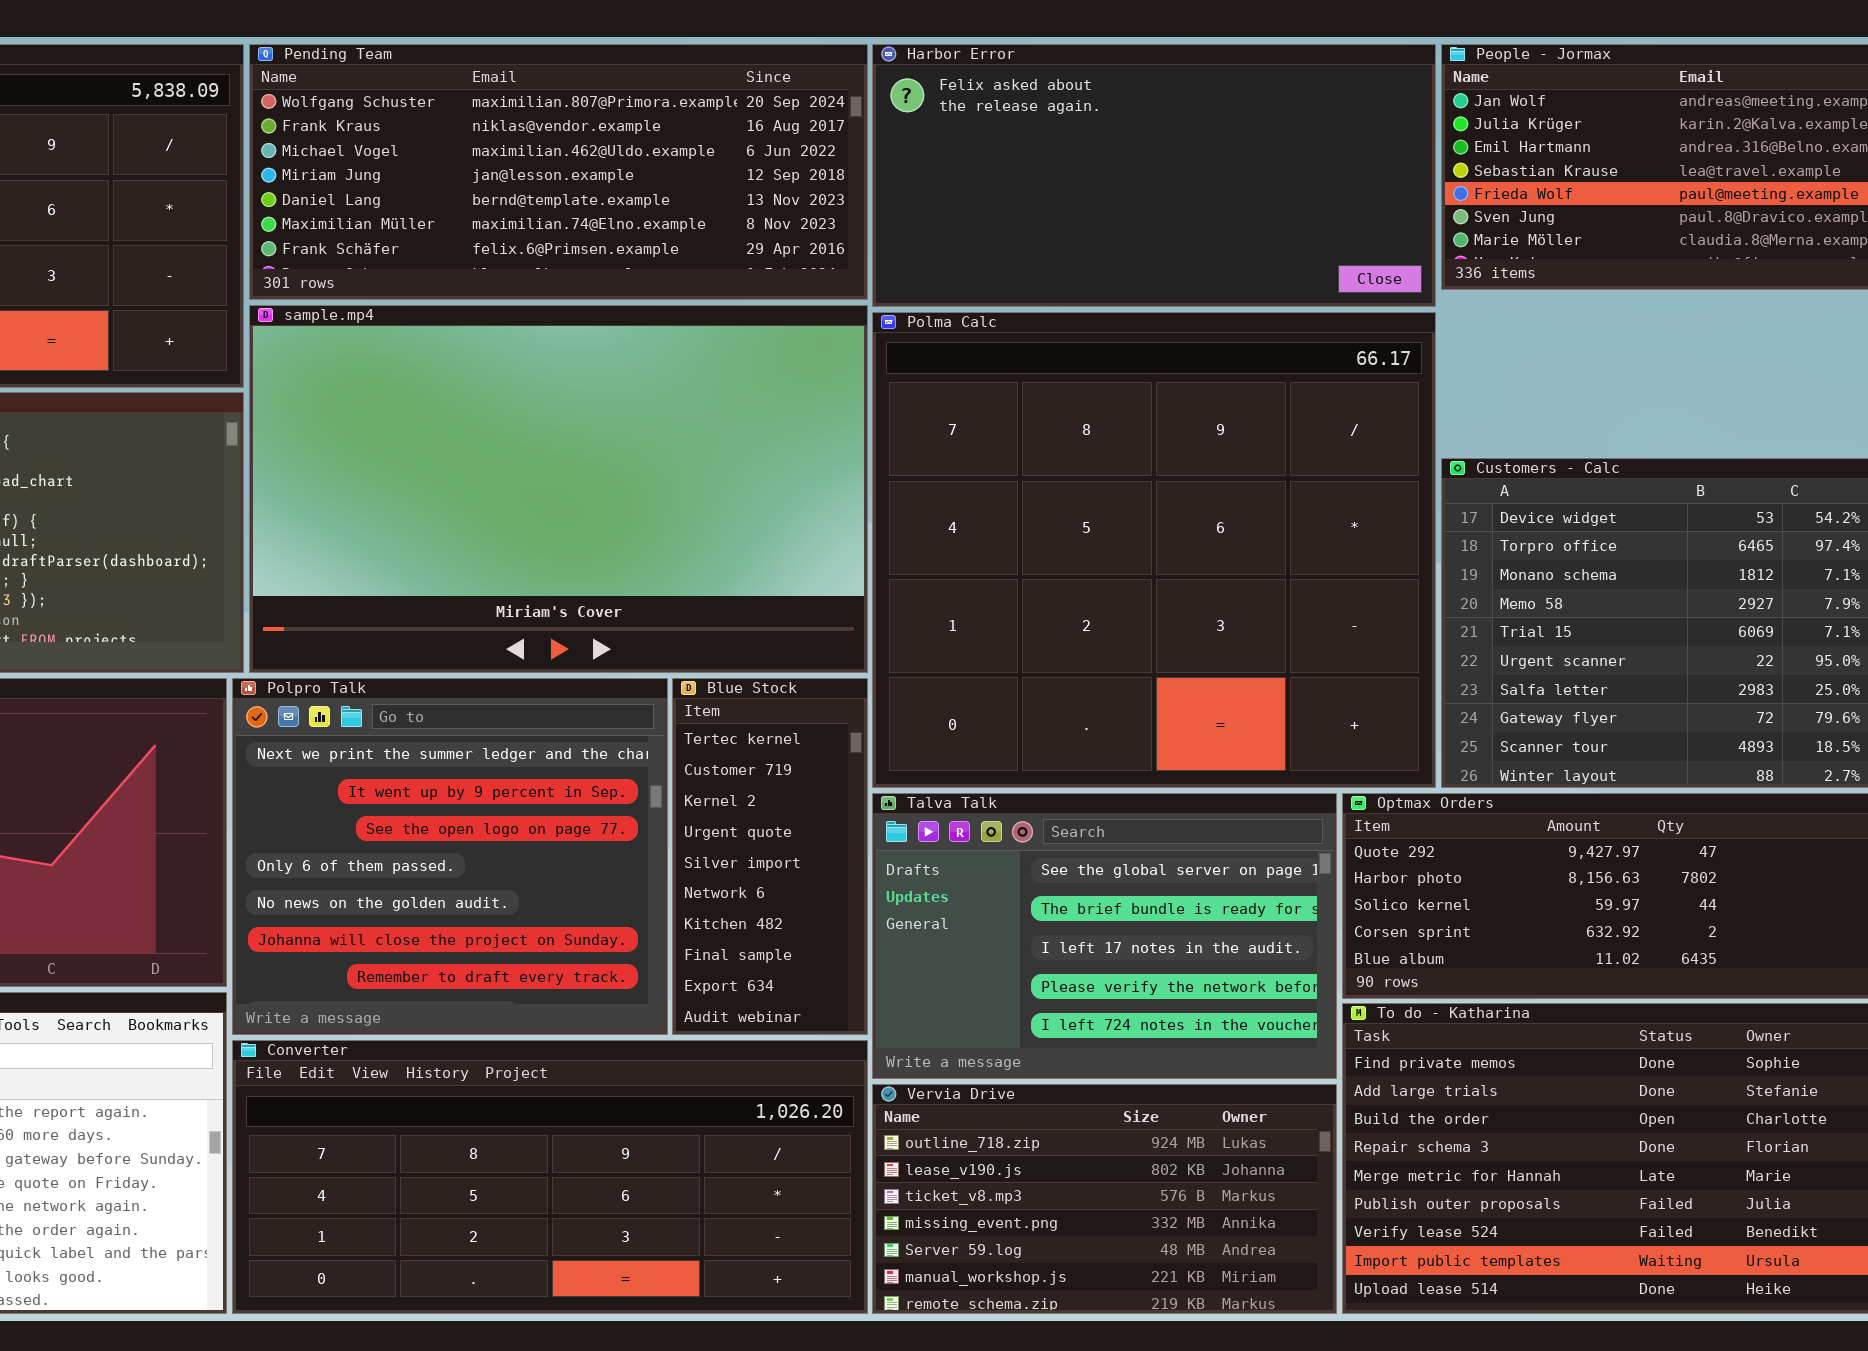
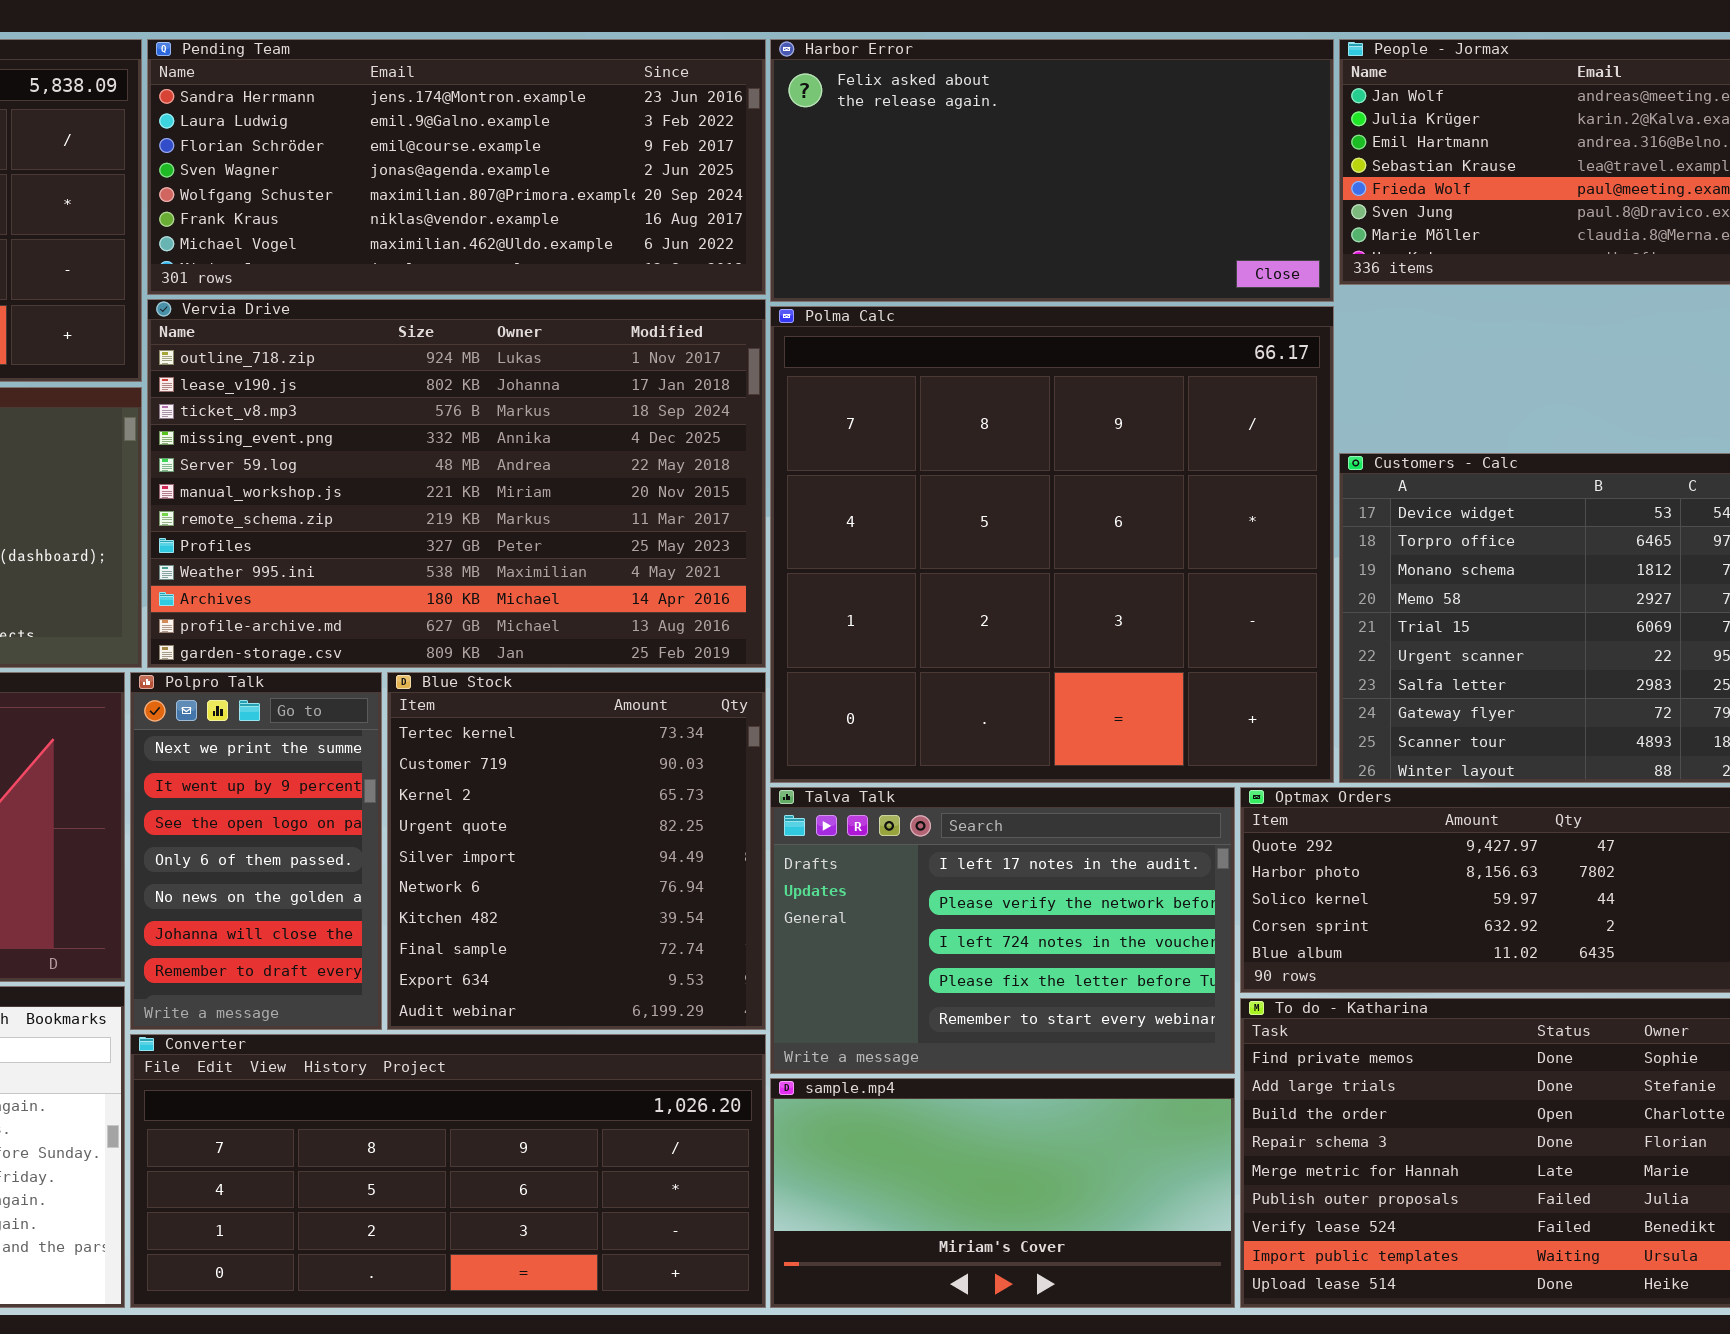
Pending Team: [249,44,868,300] -> [147,39,766,295], scrolled up 4 rows
sample.mp4: [249,305,868,673] -> [770,1078,1235,1308], moved, resized
Polpro Talk: [232,678,668,1035] -> [130,672,382,1030], resized
Blue Stock: [672,678,868,1035] -> [387,672,766,1030], resized
Talva Talk: [872,793,1337,1079] -> [770,787,1235,1074], scrolled down 2 rows
Vervia Drive: [872,1084,1337,1314] -> [147,299,766,668], moved, resized

